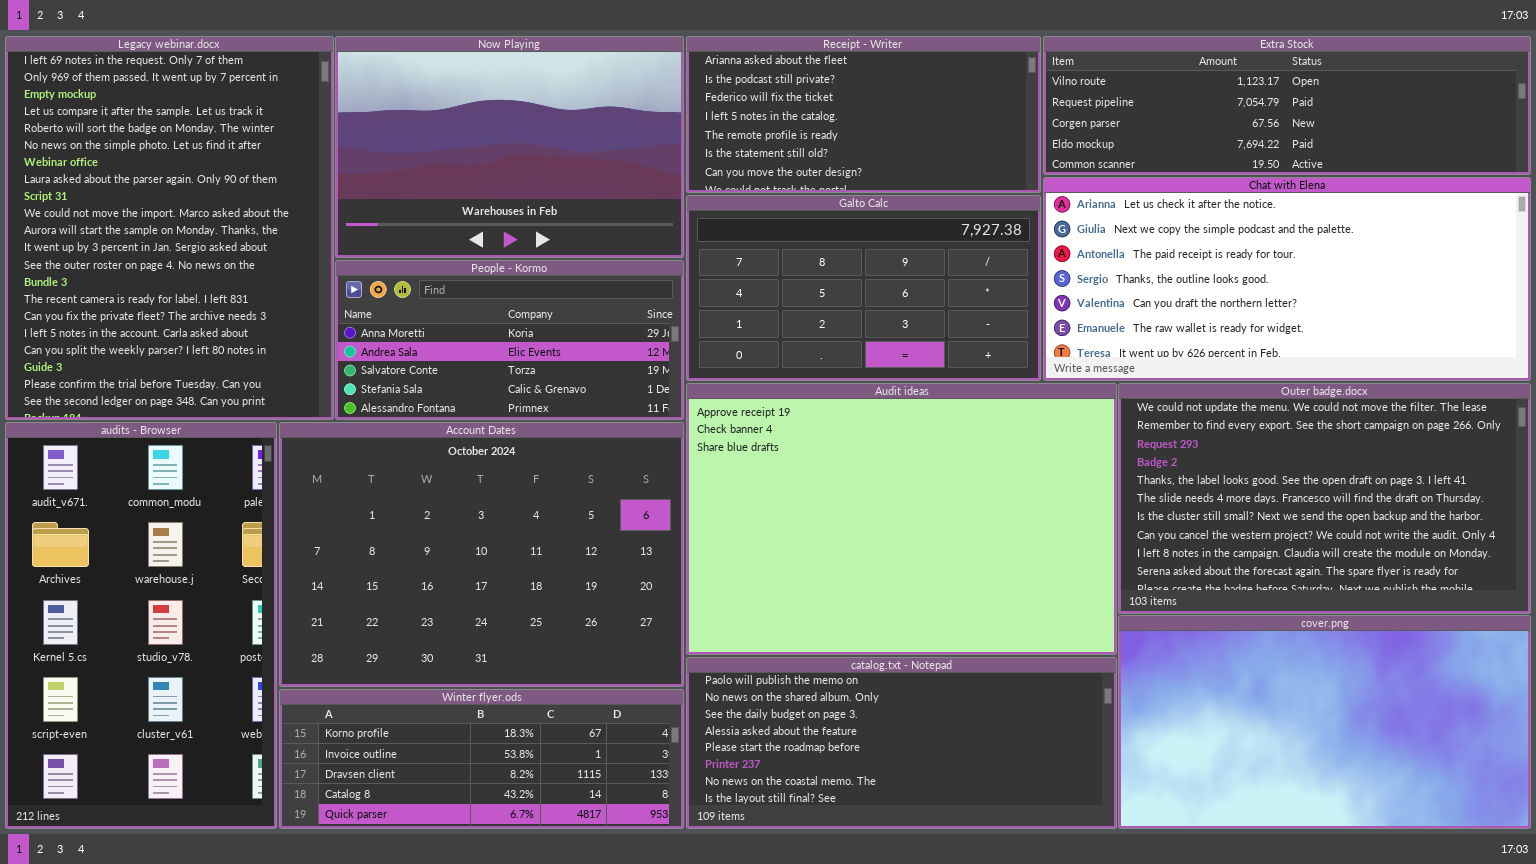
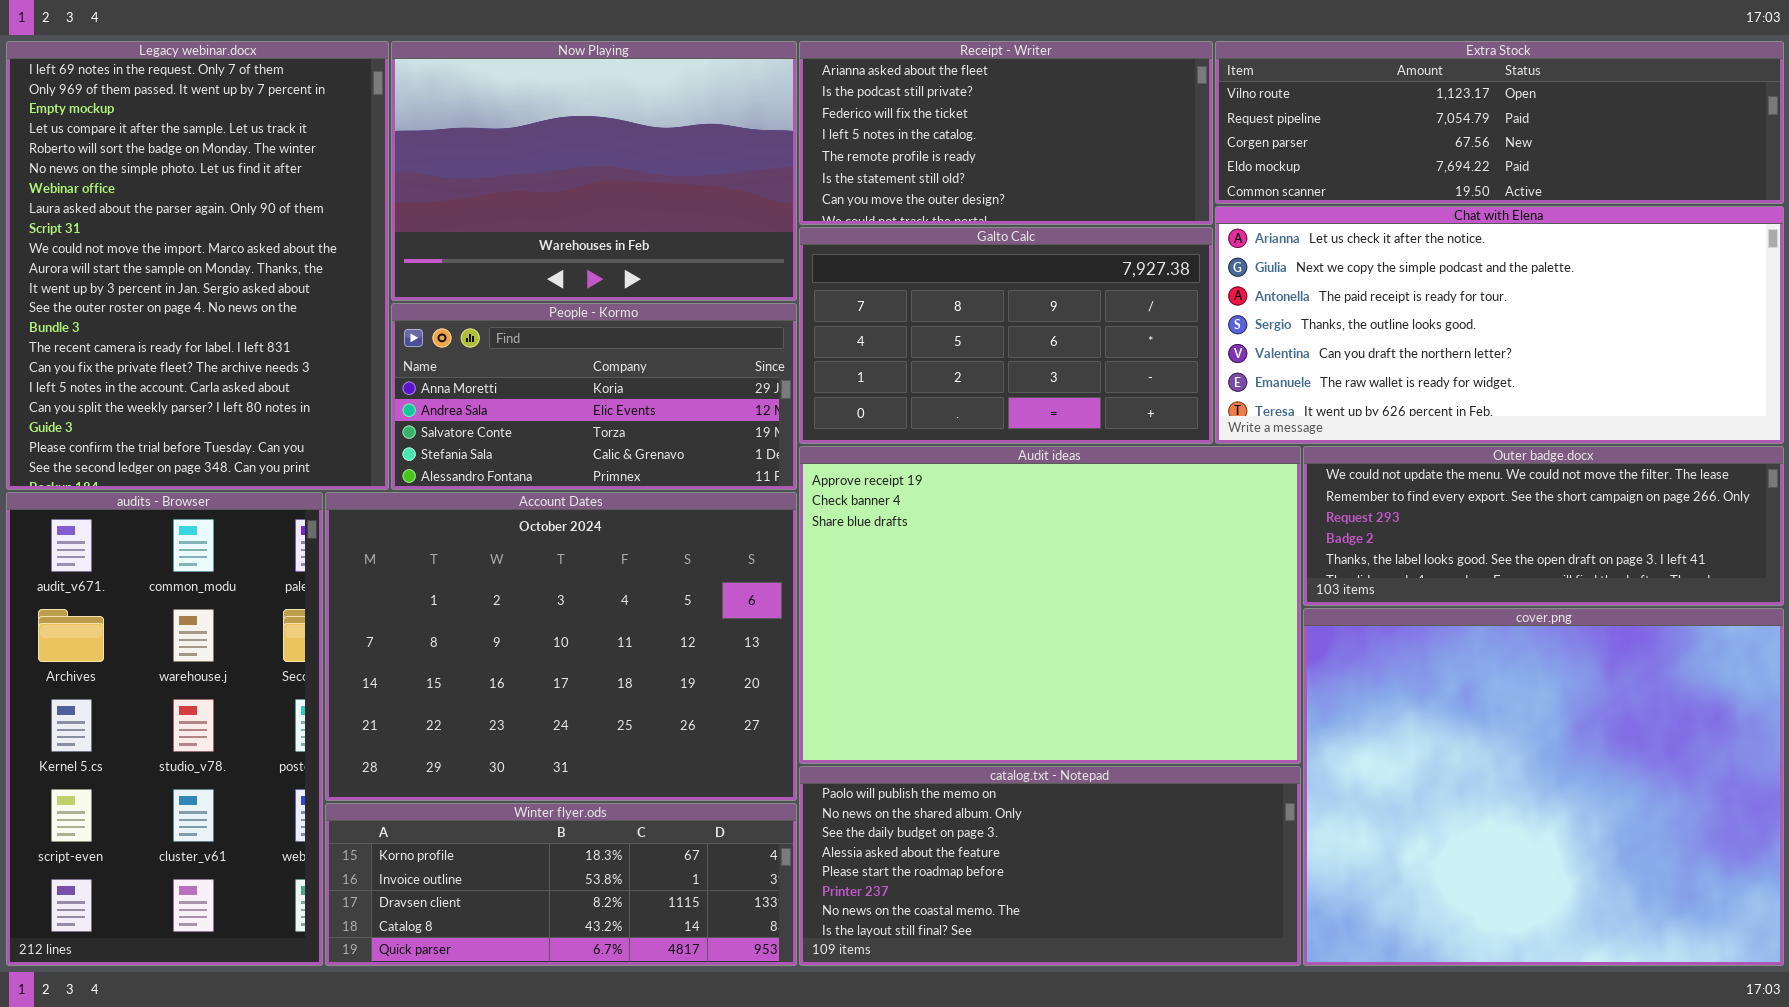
Outer badge.docx: [1118,383,1531,614] -> [1303,446,1784,606], resized
cover.png: [1118,615,1531,829] -> [1303,608,1784,966], resized

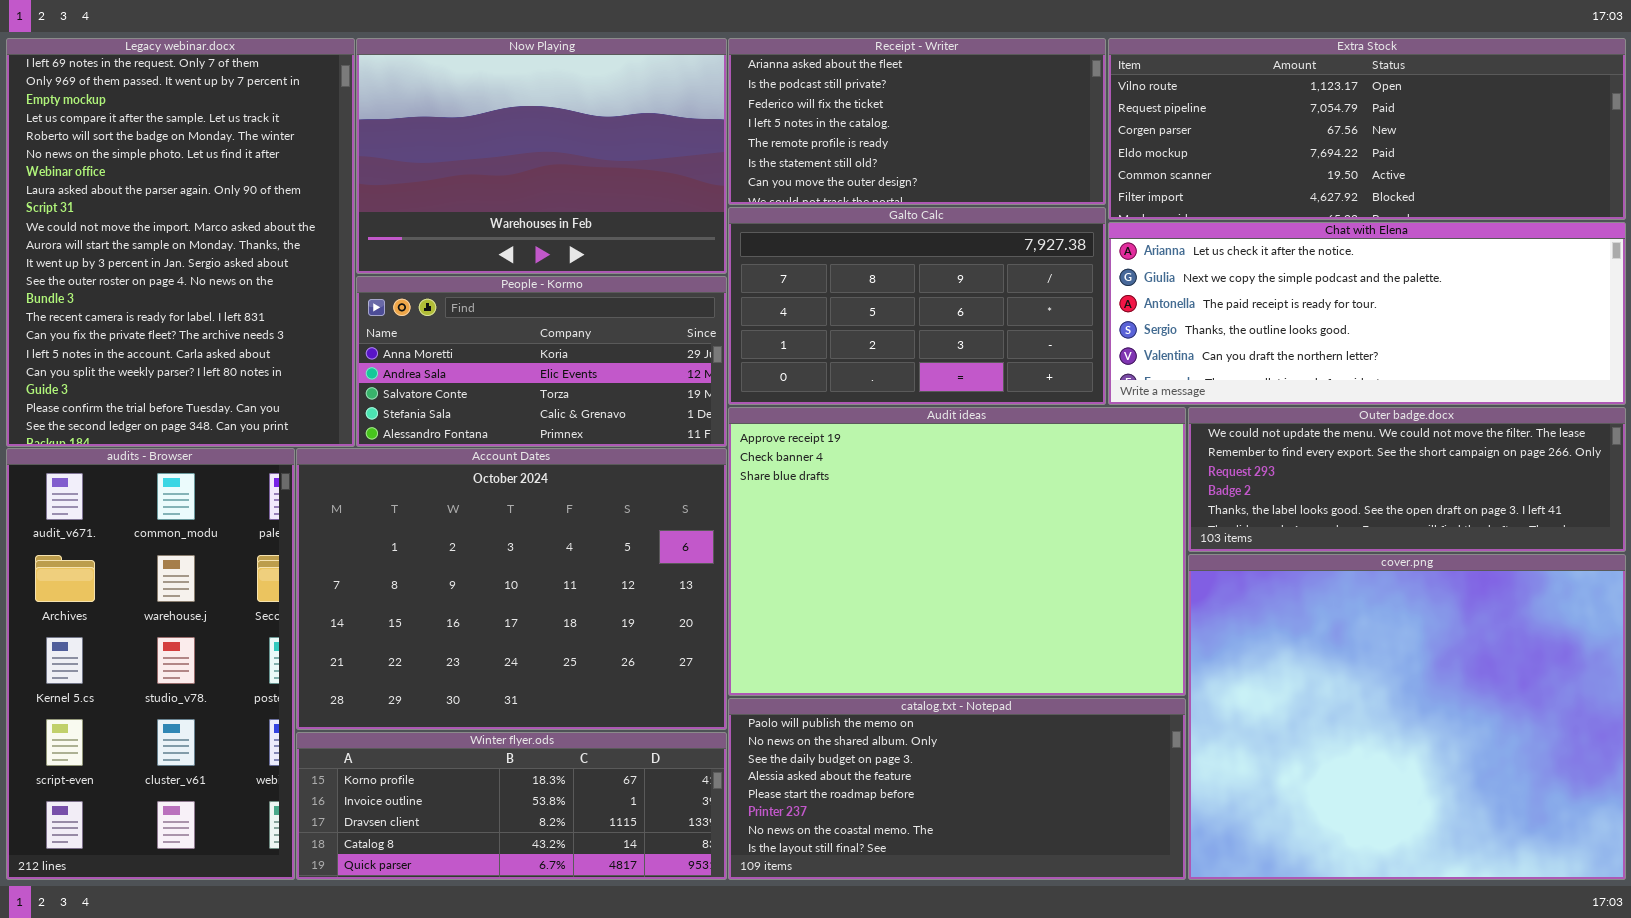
Extra Stock: [1215,41,1784,204] -> [1108,38,1626,220], resized
Chat with Elena: [1215,206,1784,444] -> [1108,222,1626,405], resized

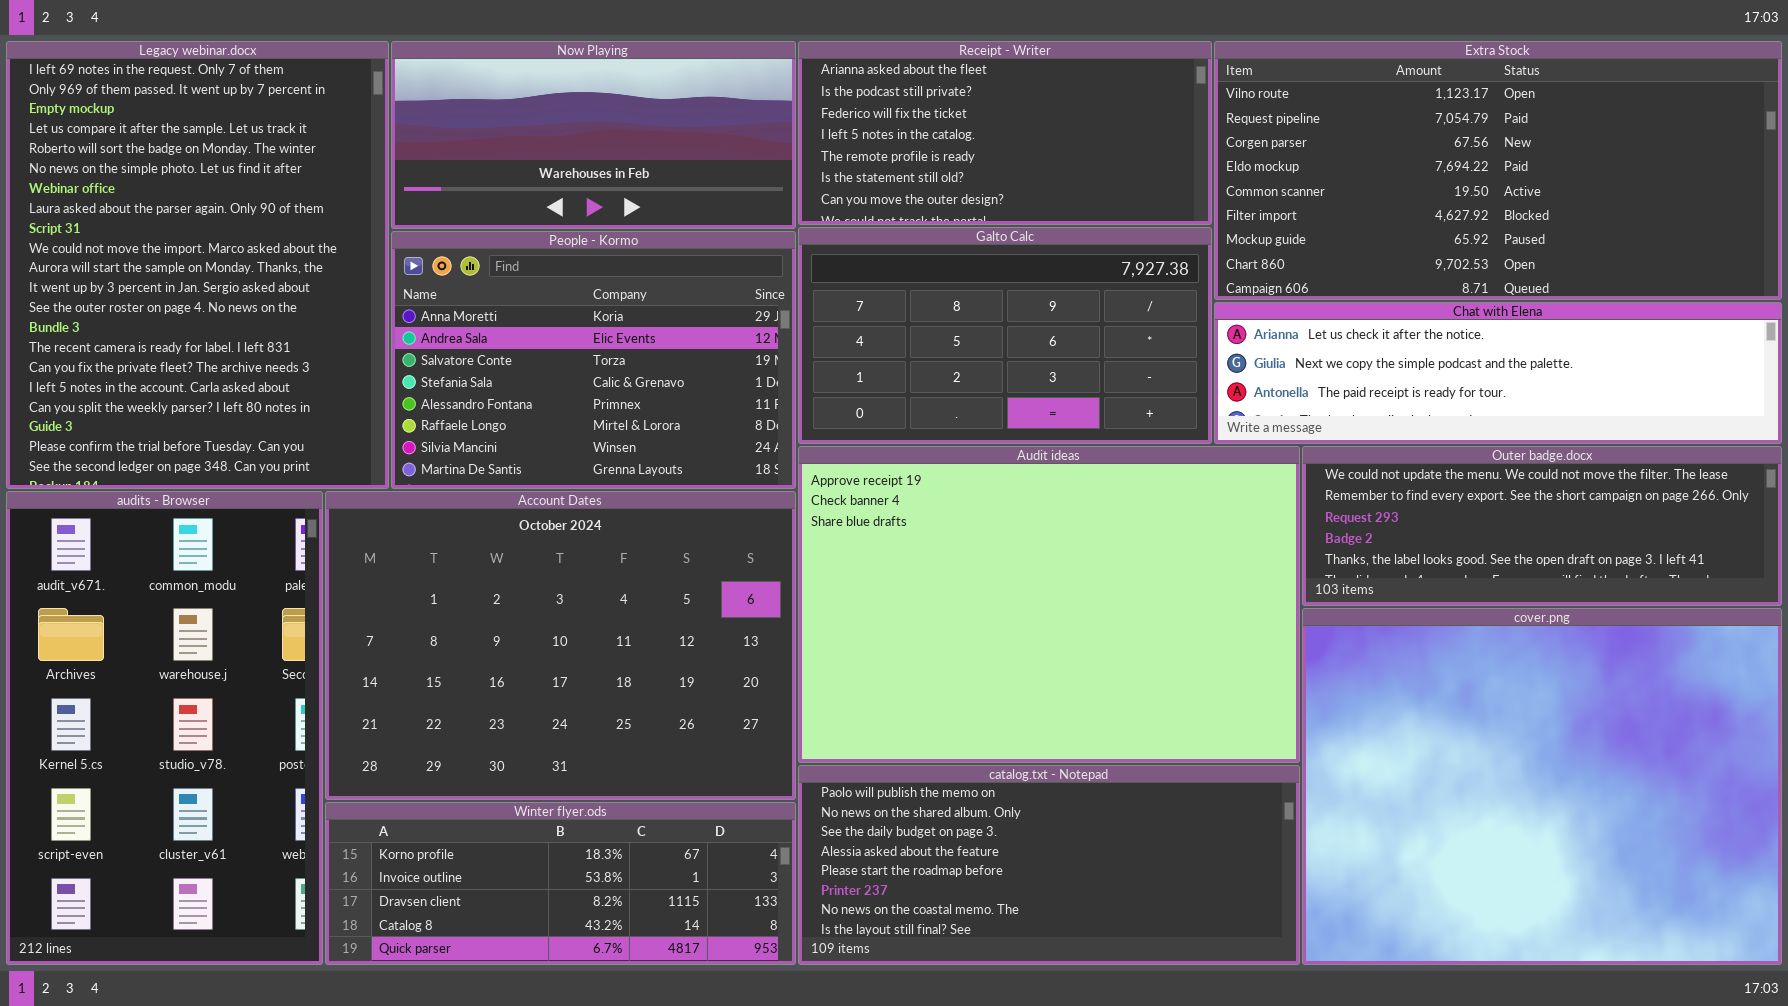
Now Playing: [356,38,727,274] -> [391,41,796,229], resized
Extra Stock: [1108,38,1626,220] -> [1214,41,1782,300], resized
Chat with Elena: [1108,222,1626,405] -> [1214,302,1782,444], resized
People - Kormo: [356,276,727,447] -> [391,231,796,489], resized

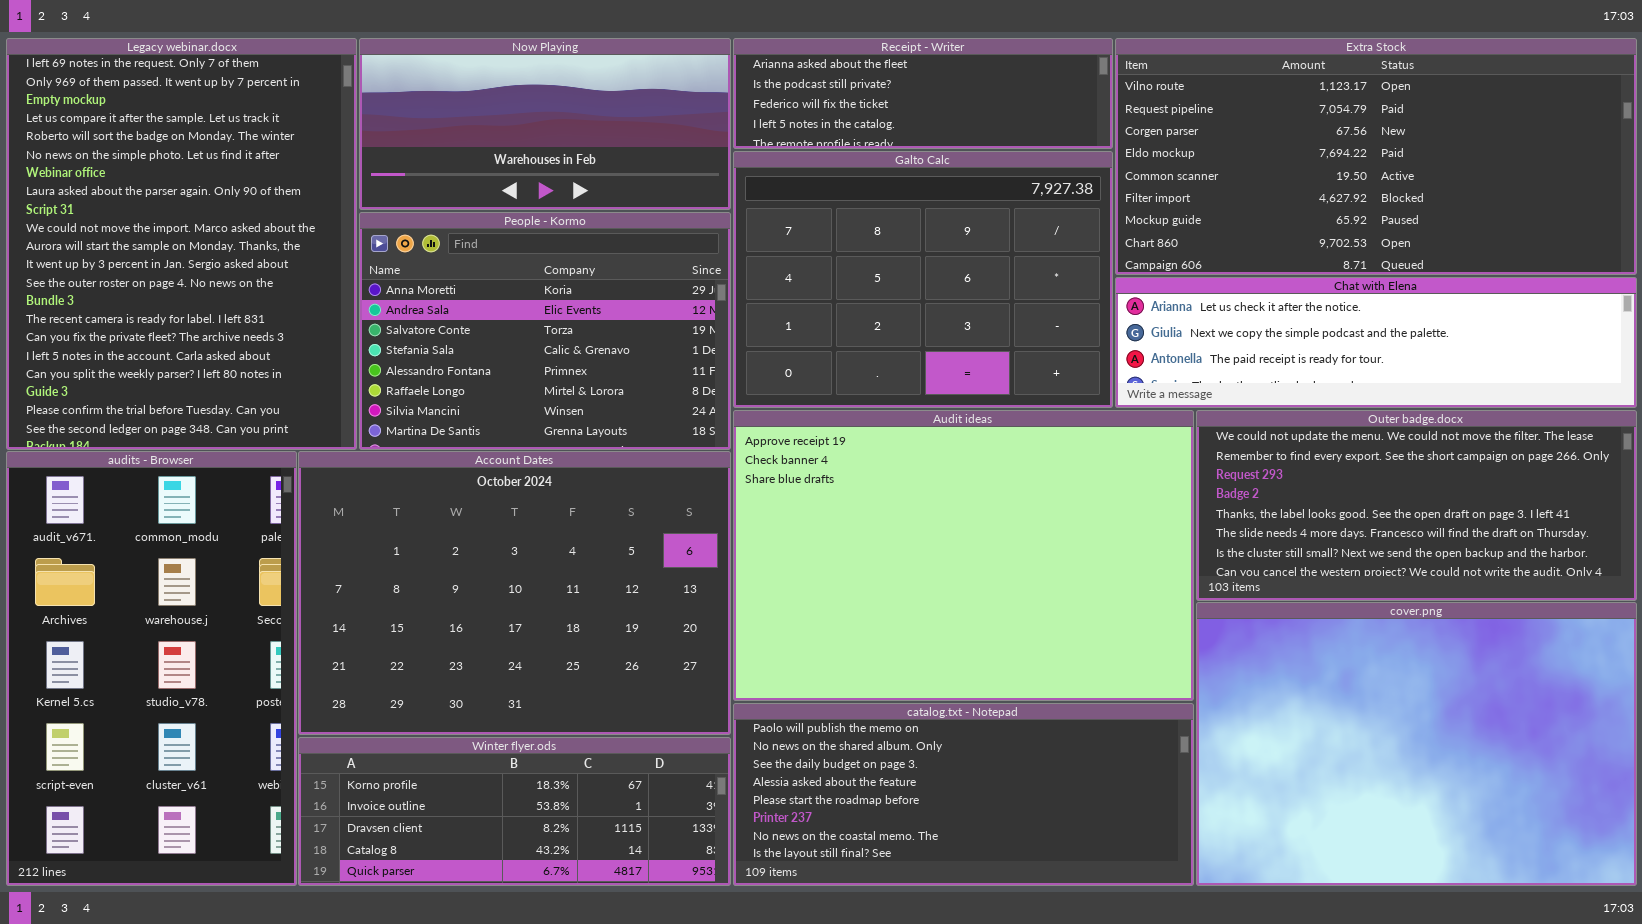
Receipt - Writer: [798,41,1212,225] -> [733,38,1113,149], resized
Galto Calc: [798,227,1212,444] -> [733,151,1113,408], resized
Outer badge.docx: [1302,446,1782,606] -> [1196,410,1637,601], resized
cover.png: [1302,608,1782,965] -> [1196,602,1637,886], resized

